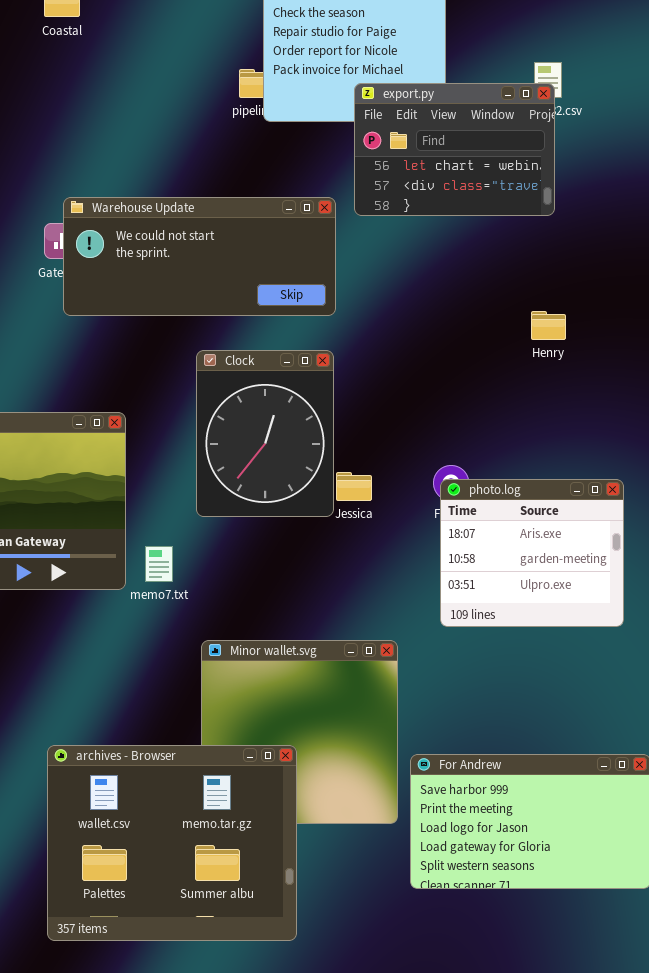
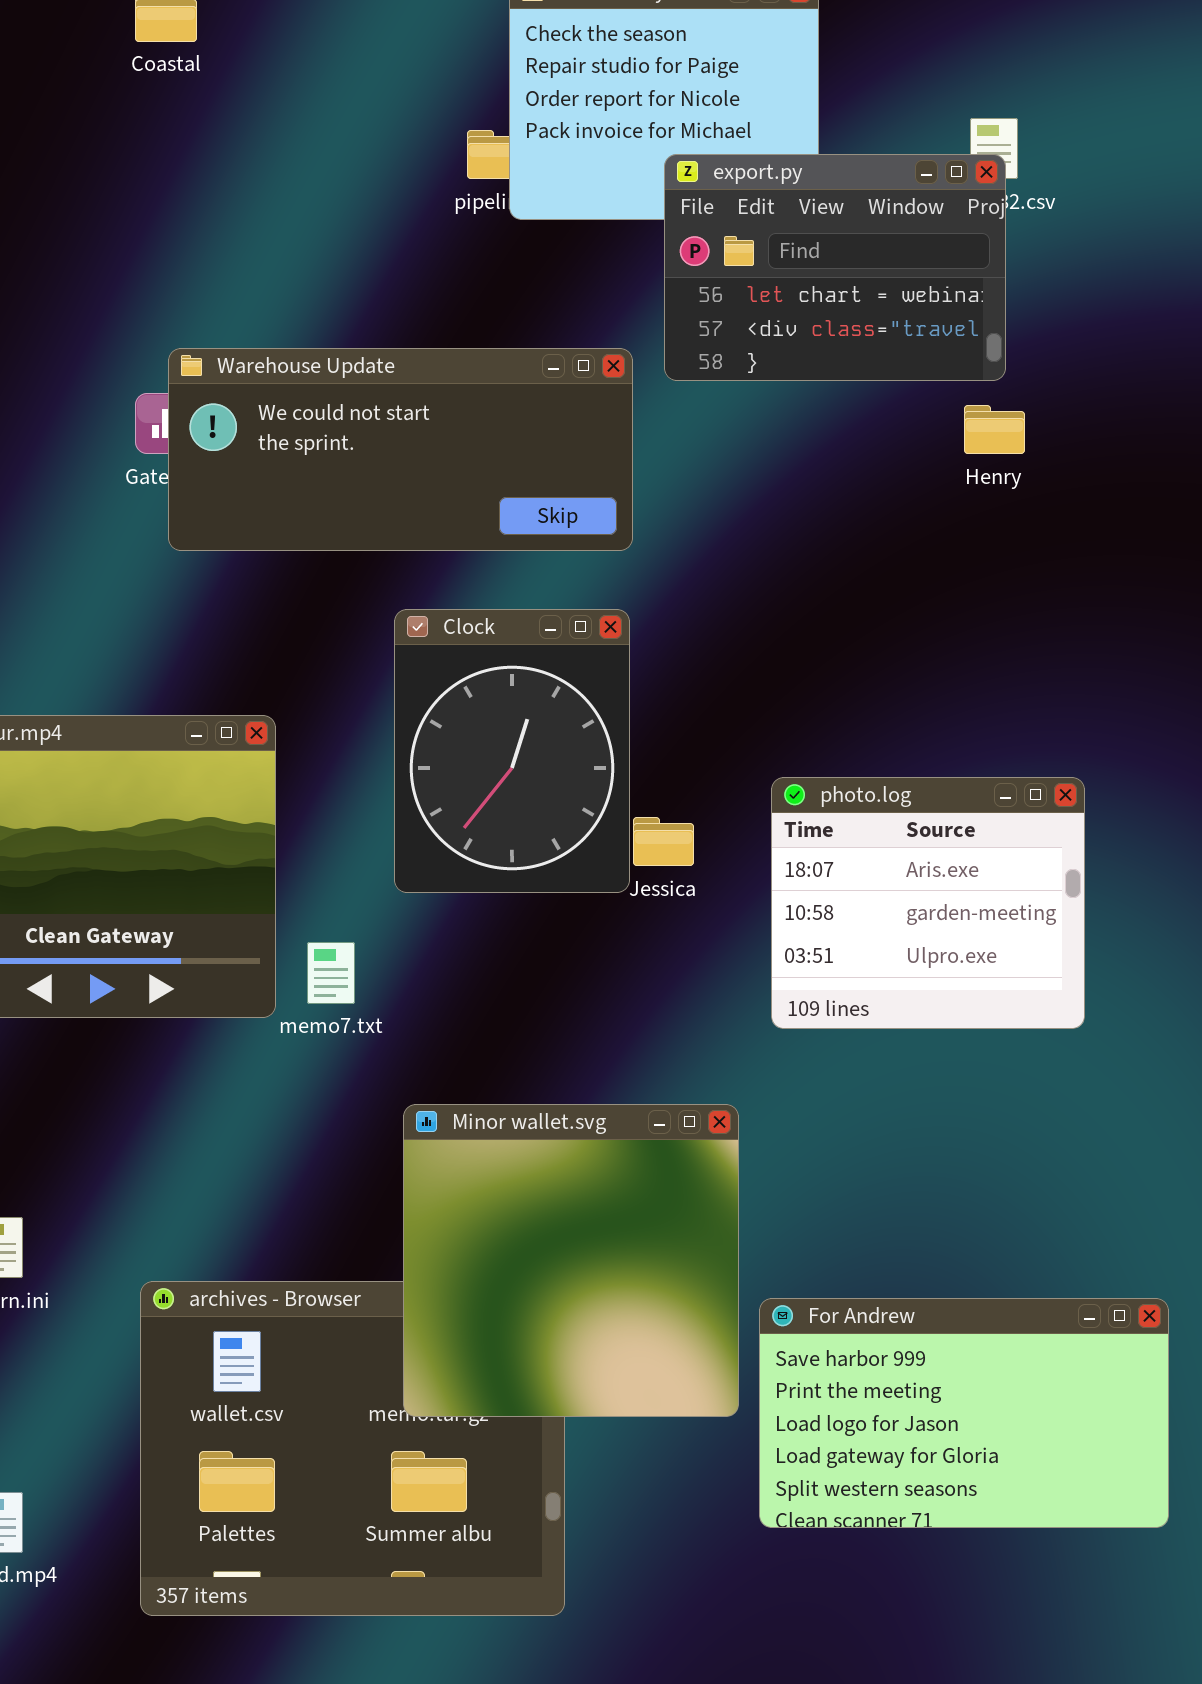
Henry: [531,311,566,340] -> [964,405,1025,454], moved
photo.log: [440,479,624,627] -> [771,777,1085,1029], moved
Minor wallet.svg: [201,640,398,824] -> [403,1104,739,1417], raised

